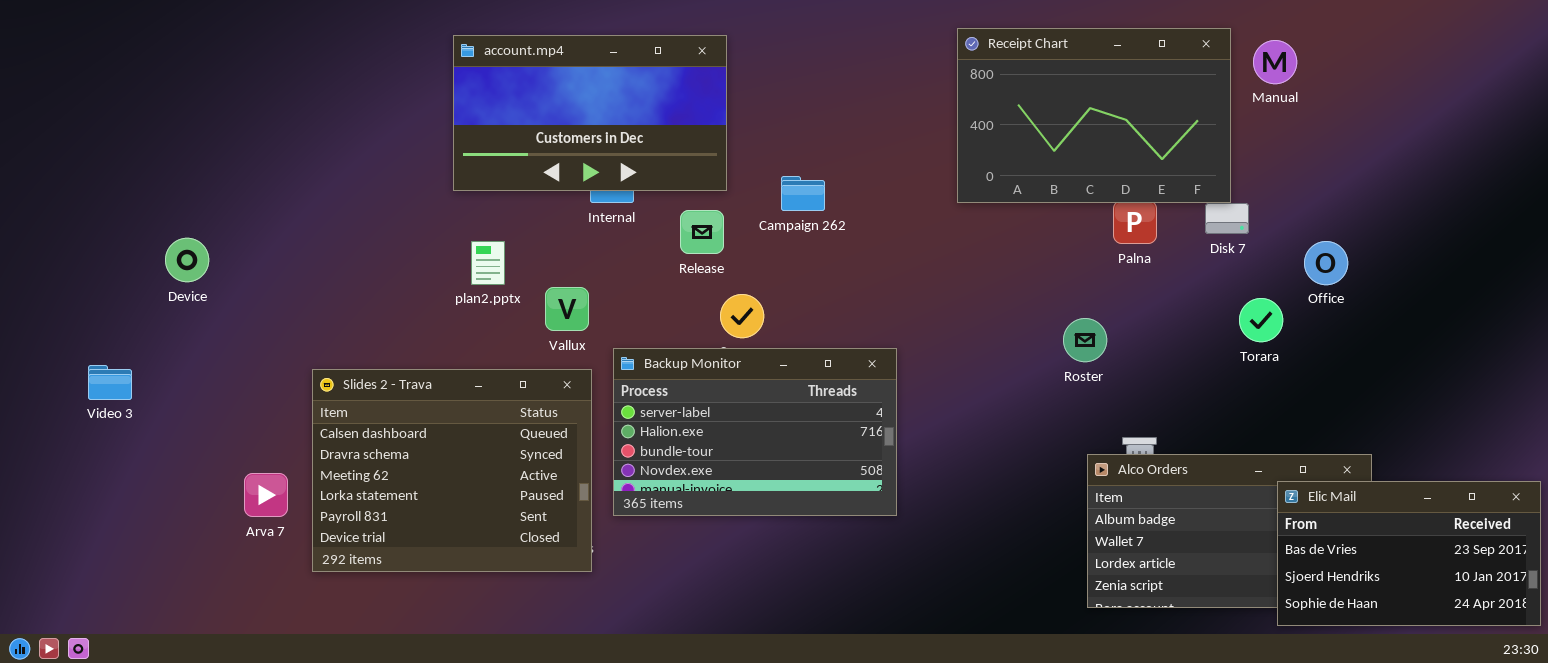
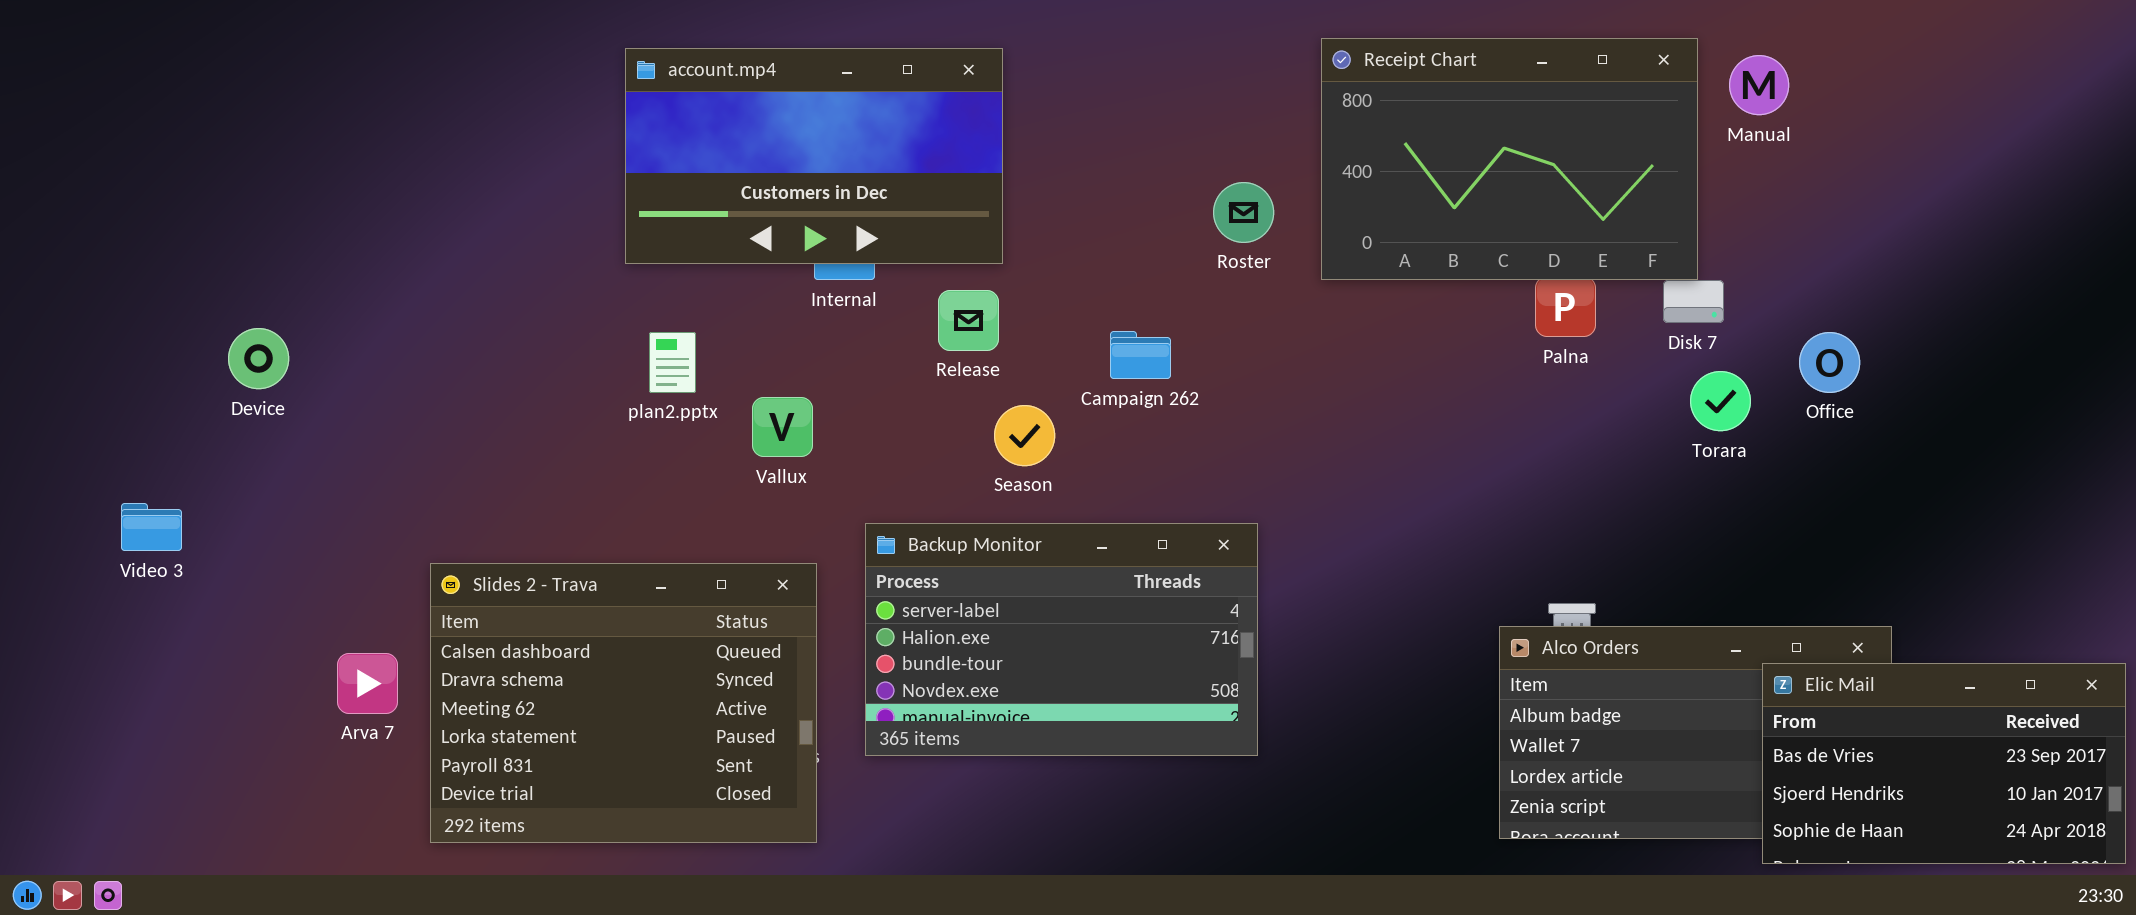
Campaign 262: [781,176,825,211] -> [1110,331,1171,379], moved
Torara: [1239,298,1283,342] -> [1690,371,1751,431], moved
Roster: [1063,318,1107,362] -> [1213,182,1274,243], moved
Backup Monitor: [613,348,897,516] -> [865,523,1258,756], moved
Slides 2 - Trava: [312,369,592,572] -> [430,563,817,843], moved

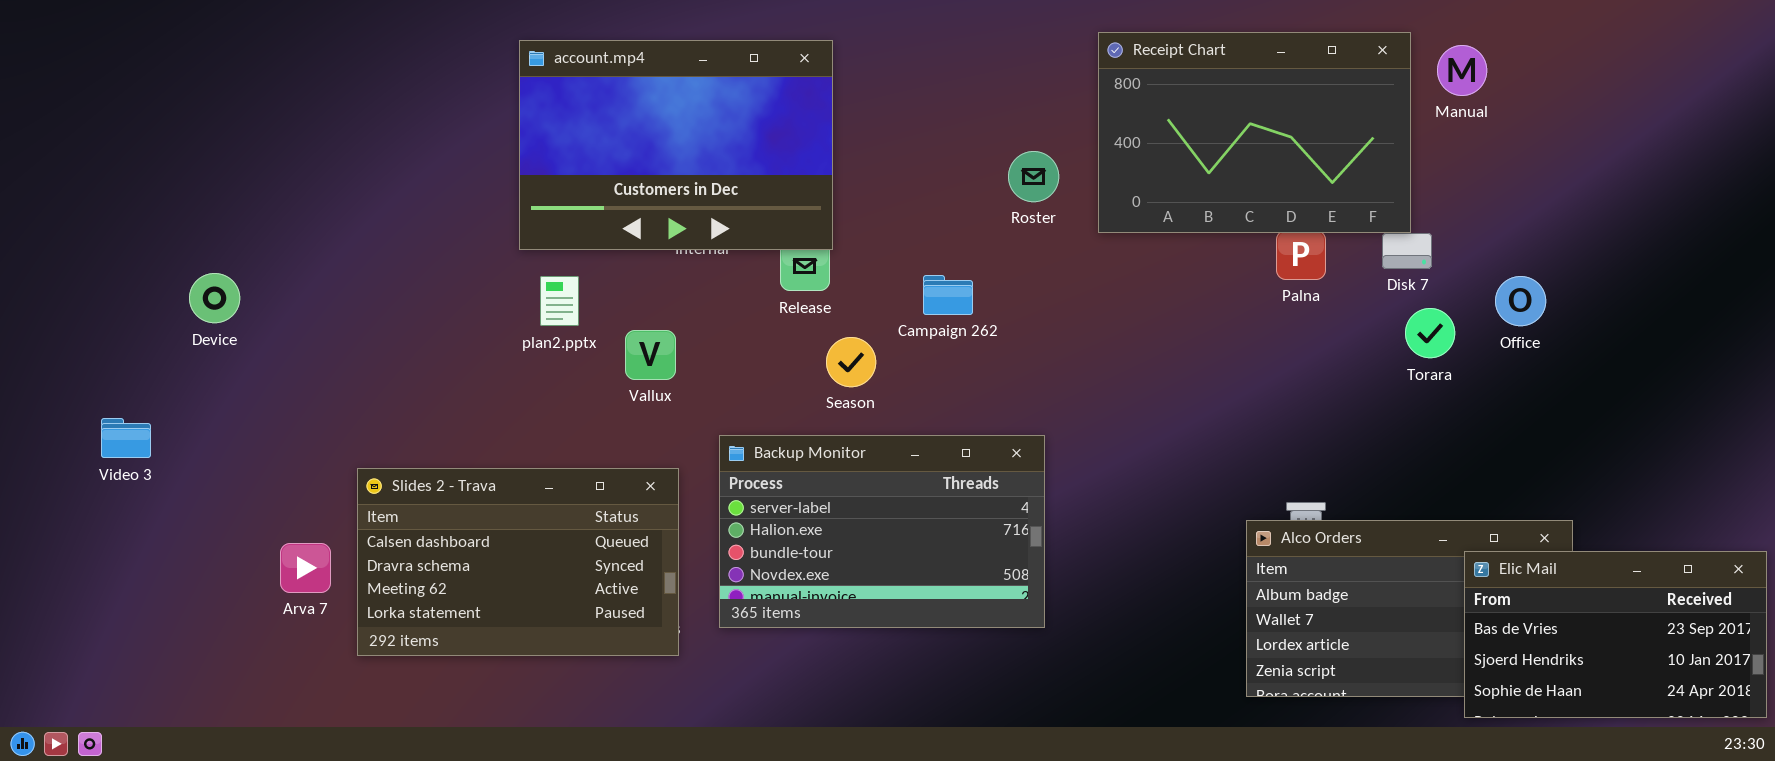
account.mp4: [625,48,1003,264] -> [519,40,833,250], resized
Slides 2 - Trava: [430,563,817,843] -> [357,468,679,656], resized

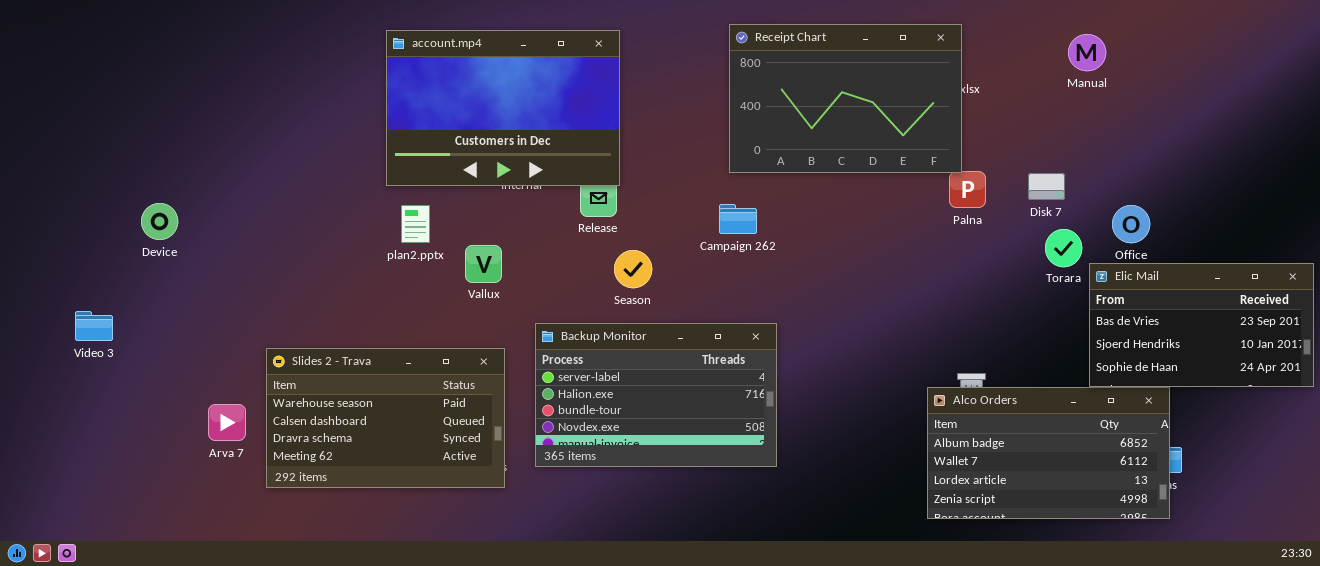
Receipt Chart: [1098,32,1411,233] -> [729,24,962,173], moved
Campaign 262: [923,275,973,315] -> [719,204,757,234], moved
Slides 2 - Trava: [357,468,679,656] -> [266,348,505,488], scrolled up 1 row
Elic Mail: [1464,551,1767,718] -> [1089,263,1314,387], moved

